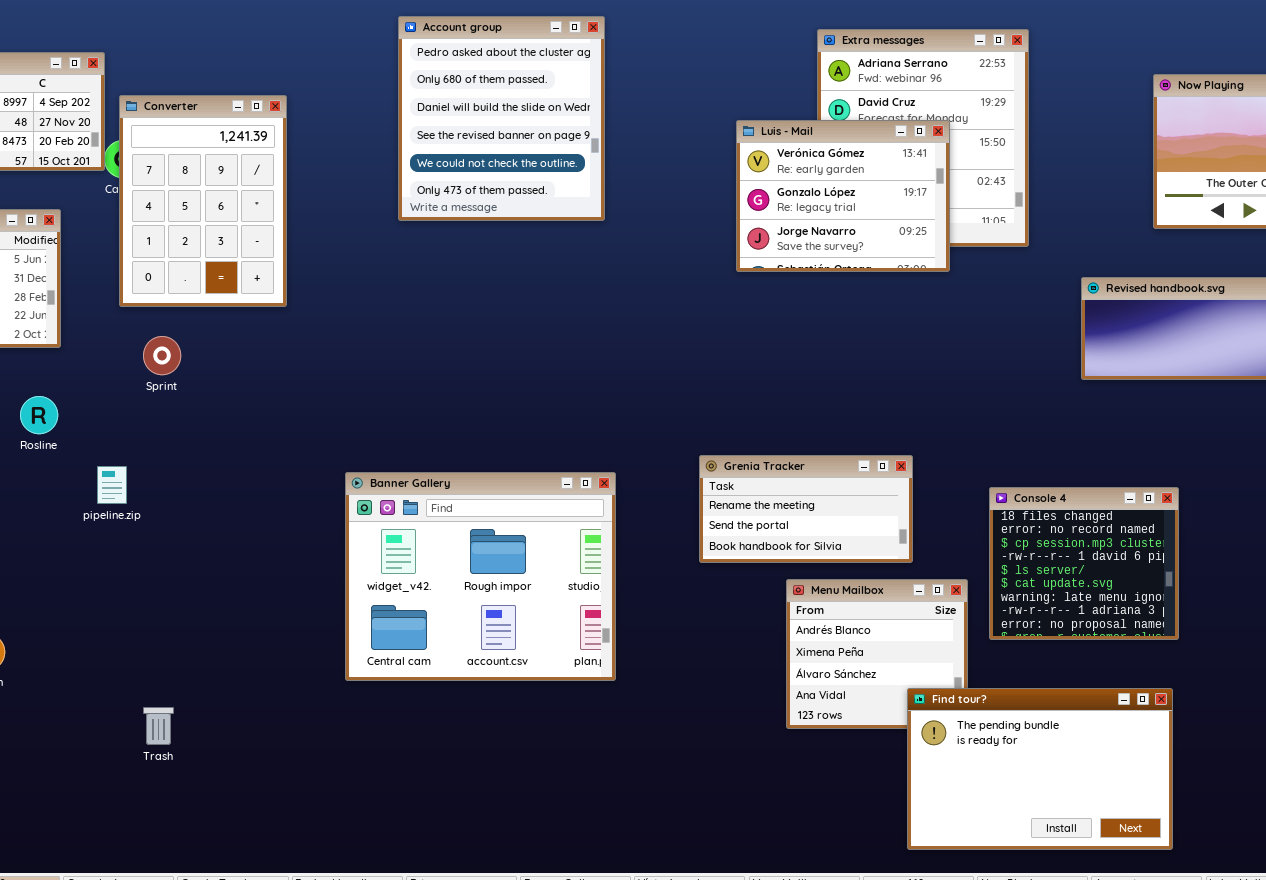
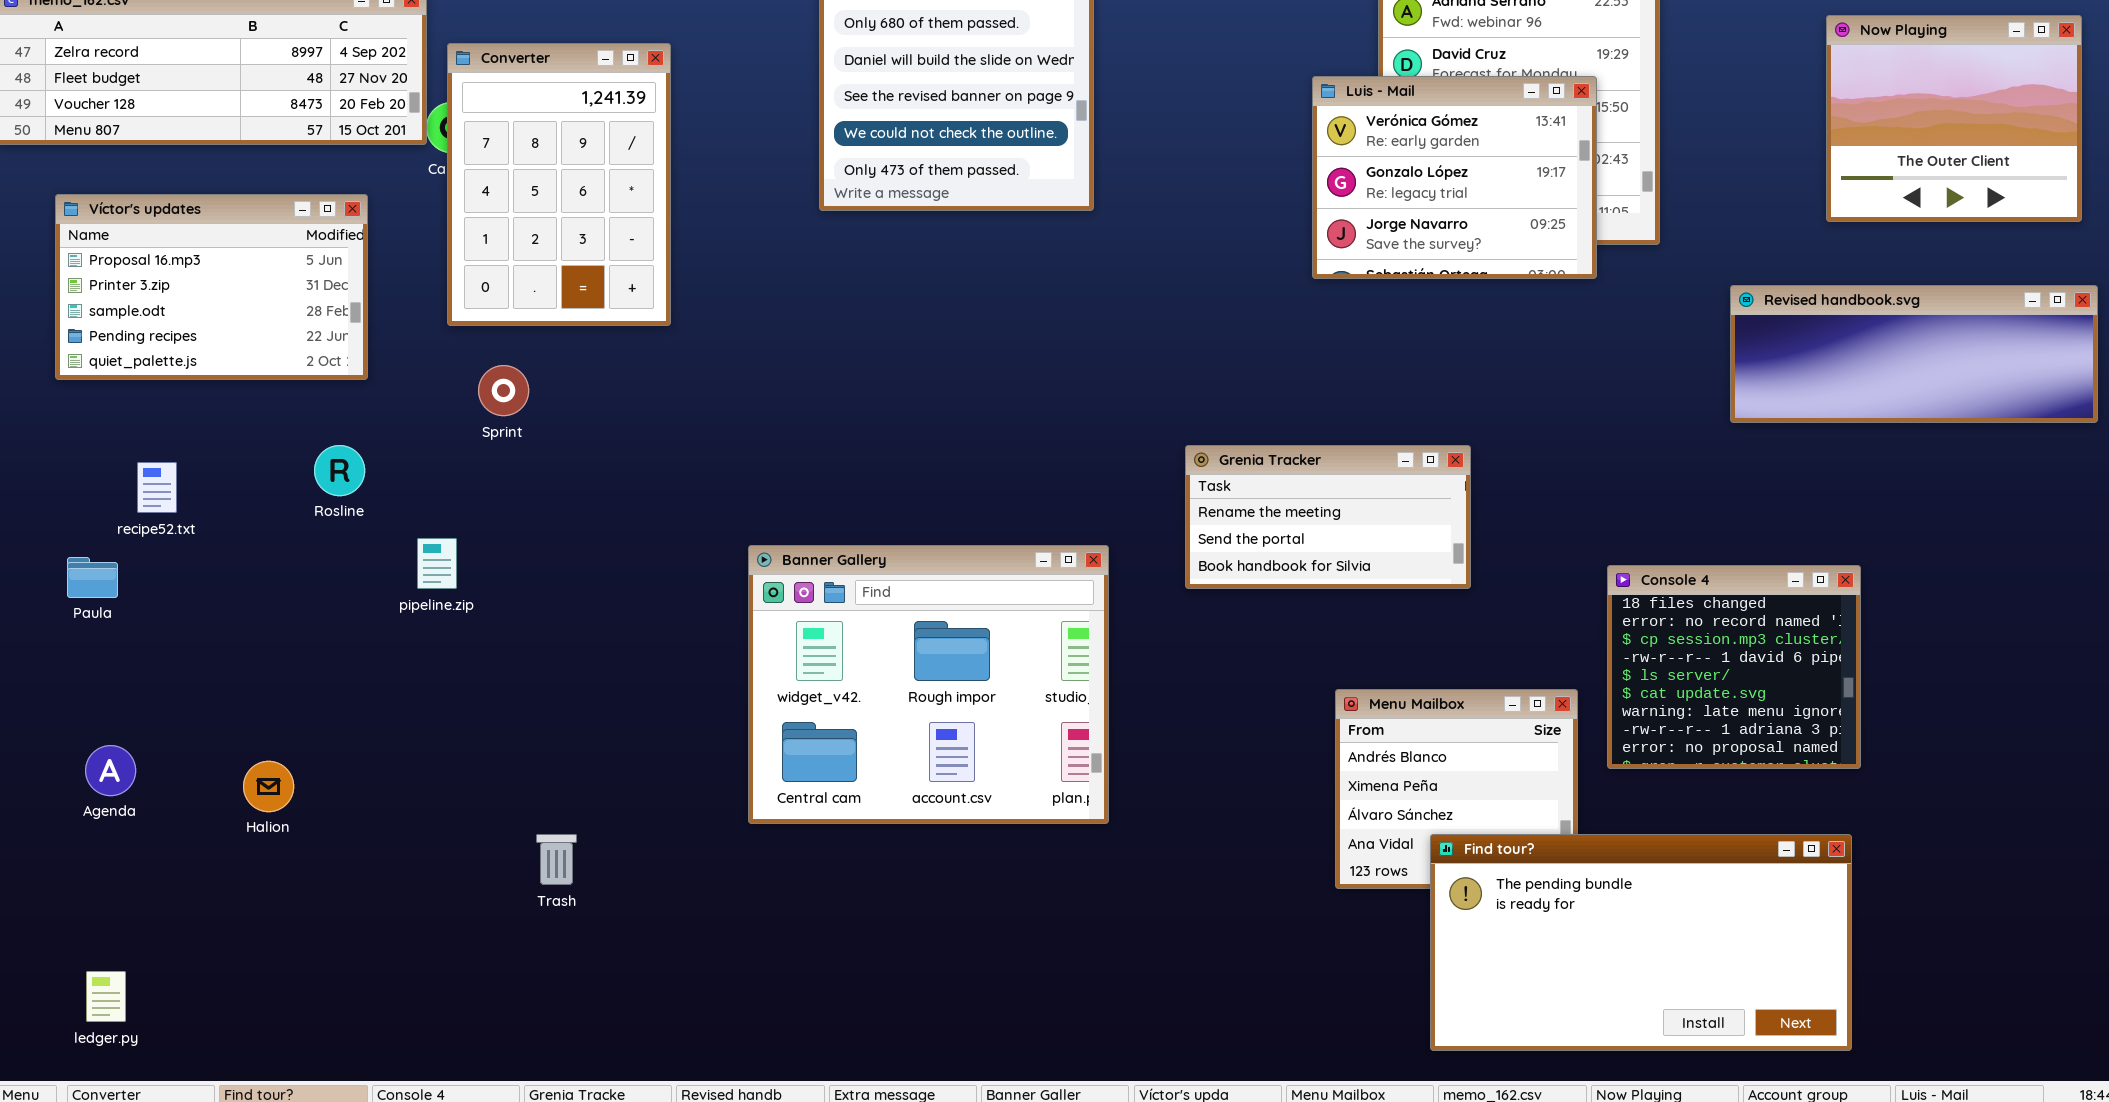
Luis - Mail: [736,120,950,272] -> [1312,76,1597,279], moved
Grenia Tracker: [699,455,913,563] -> [1185,445,1471,589], moved
Find tour?: [907,688,1173,850] -> [1430,834,1852,1051], resized
Trash: [143,707,174,745] -> [536,834,577,885], moved

